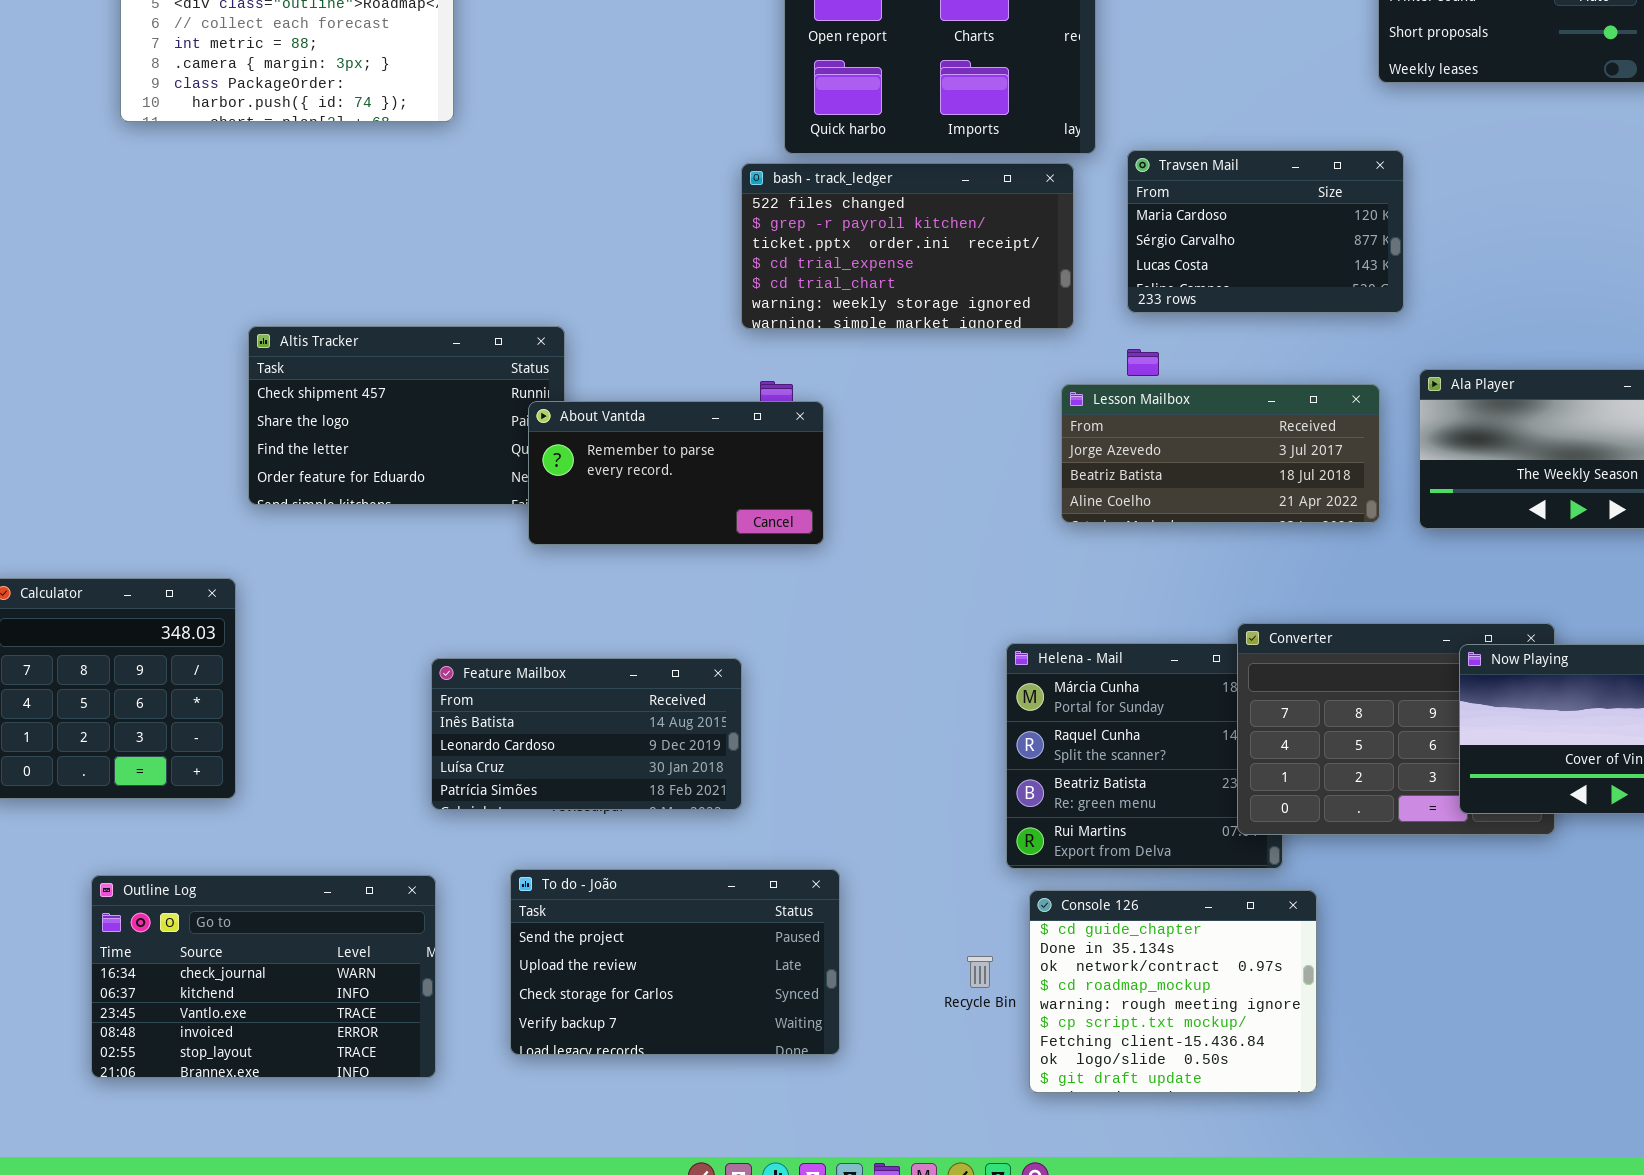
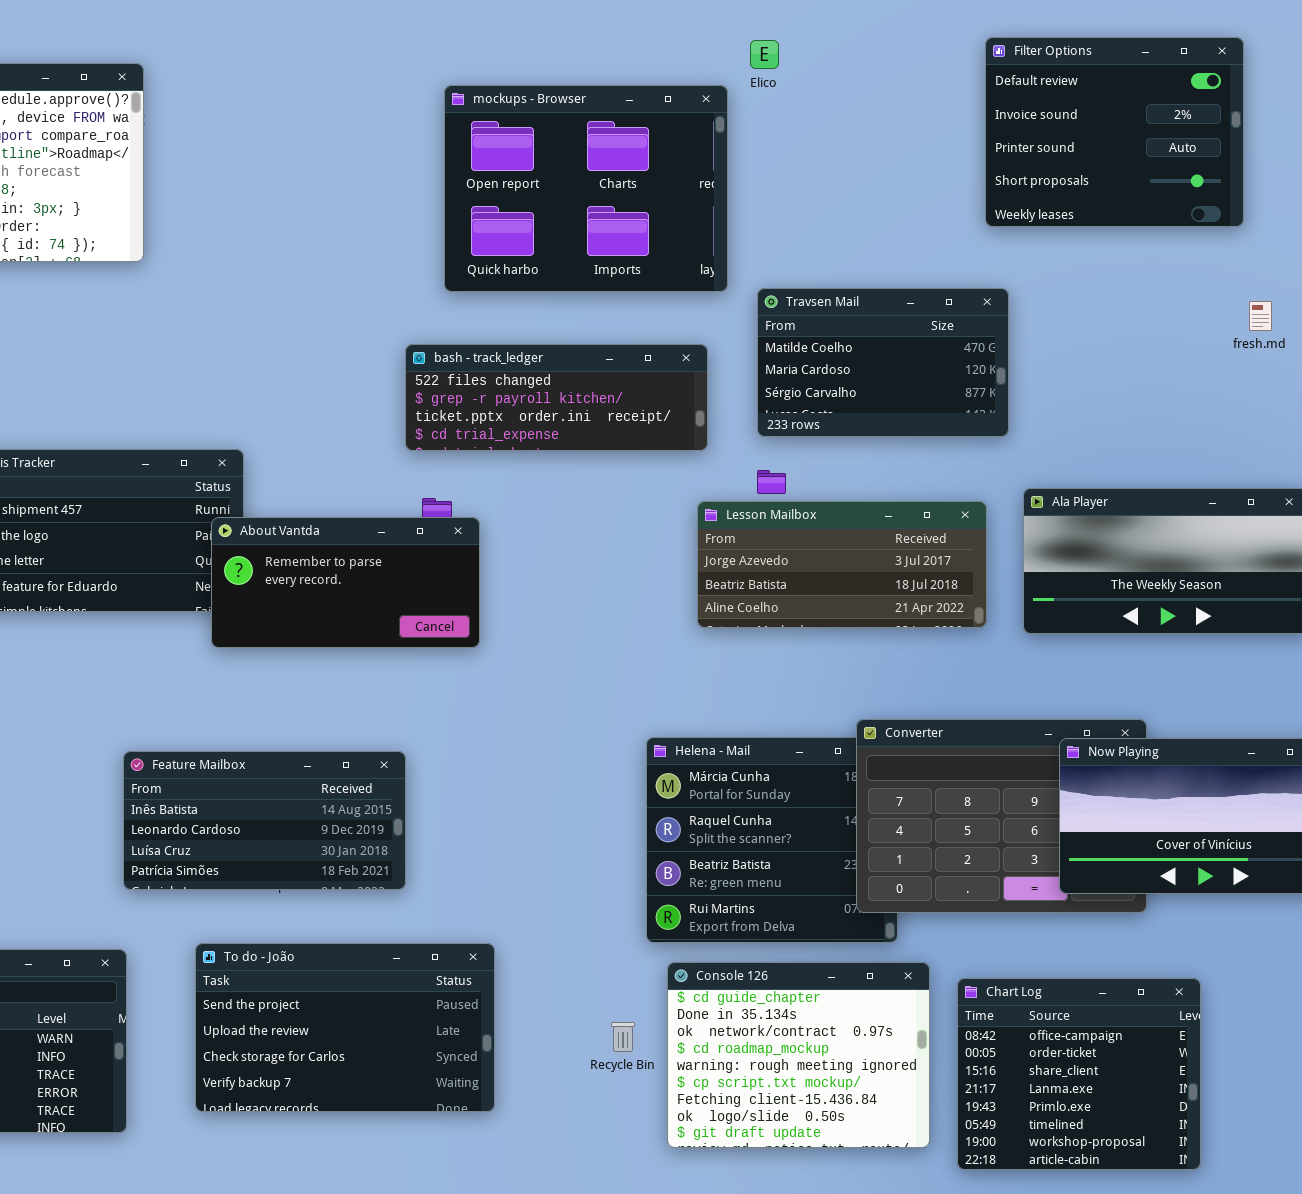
Travsen Mail: [1127,150,1404,313] -> [757,288,1009,437], scrolled up 1 row
bash - track_ledger: [741,163,1074,329] -> [405,344,708,451], resized
Chart Log: none -> [957,978,1201,1170], opened

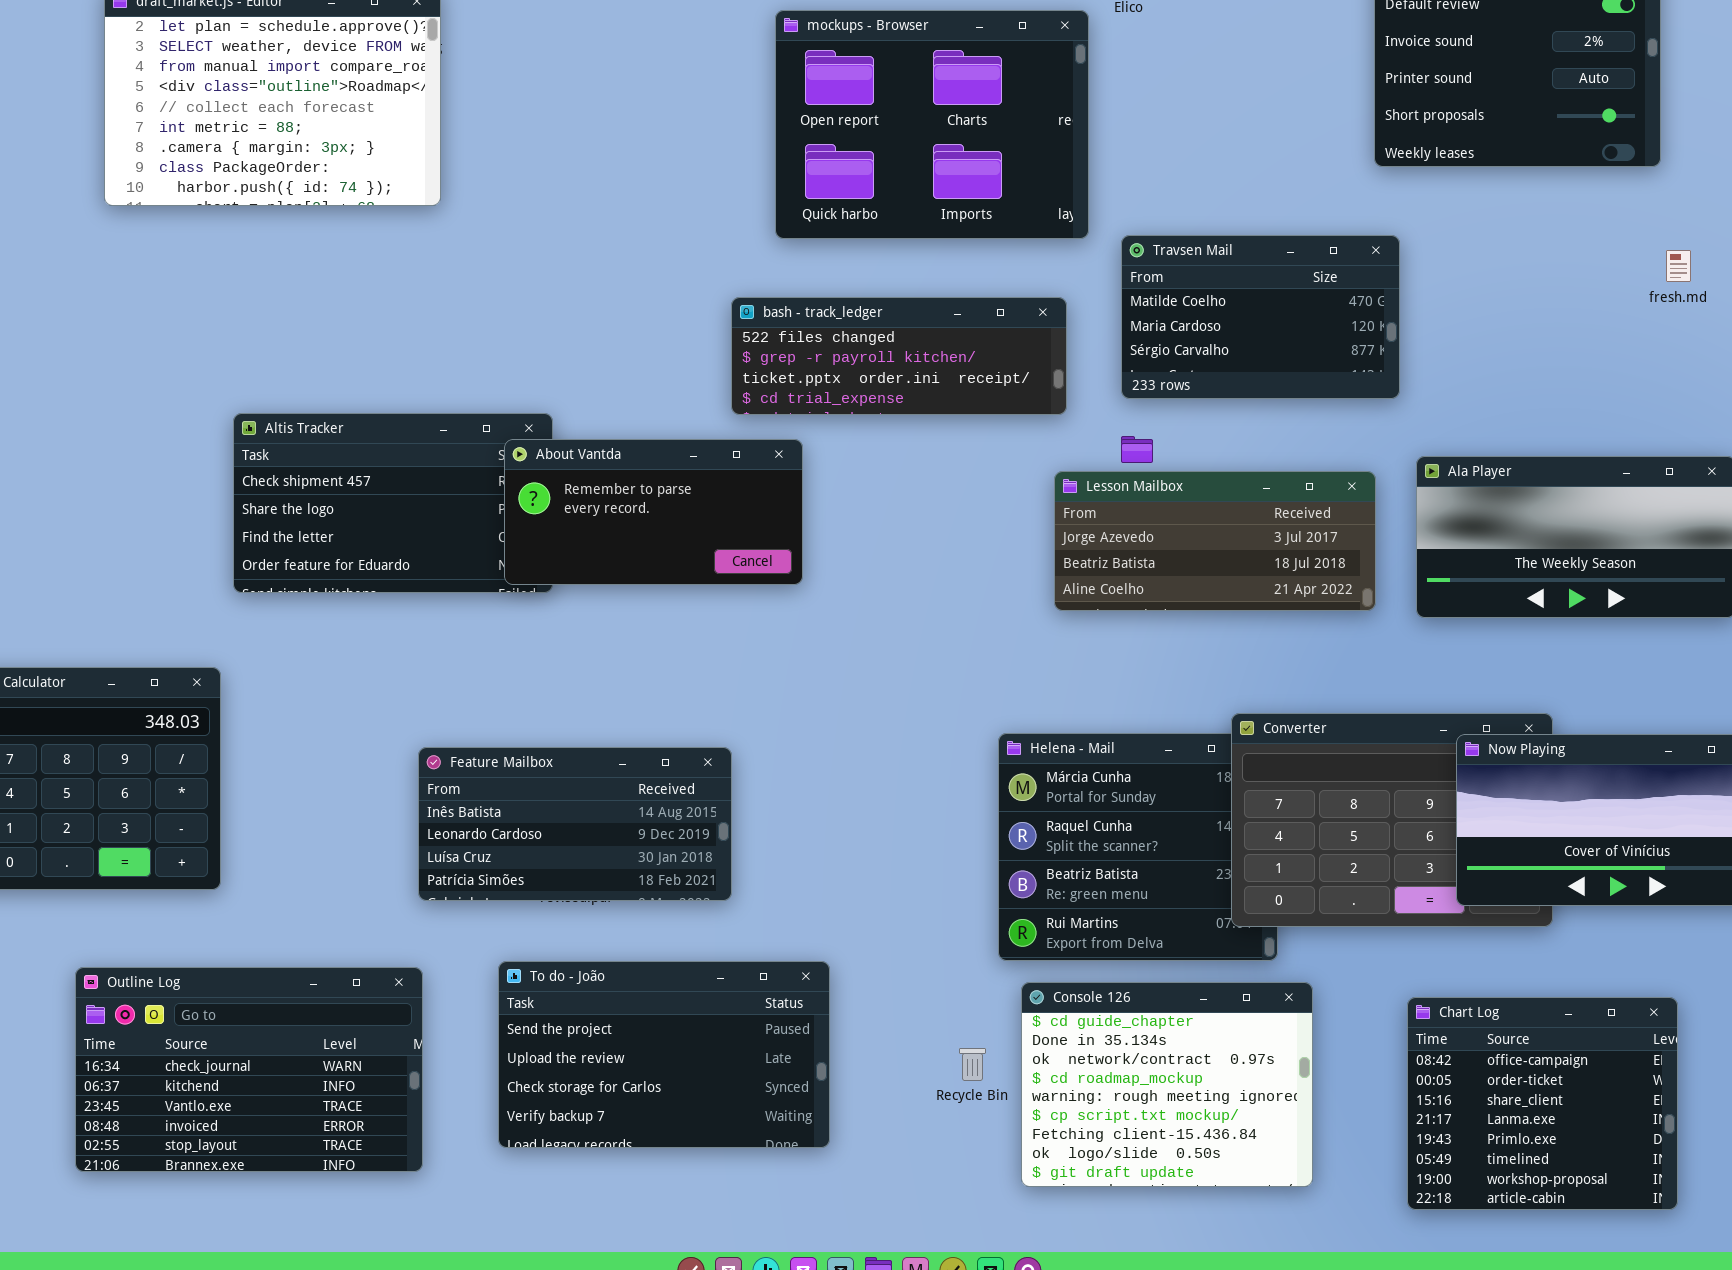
About Vantda: [211,517,480,648] -> [504,439,803,585], moved
Chart Log: [957,978,1201,1170] -> [1407,997,1678,1210], moved

